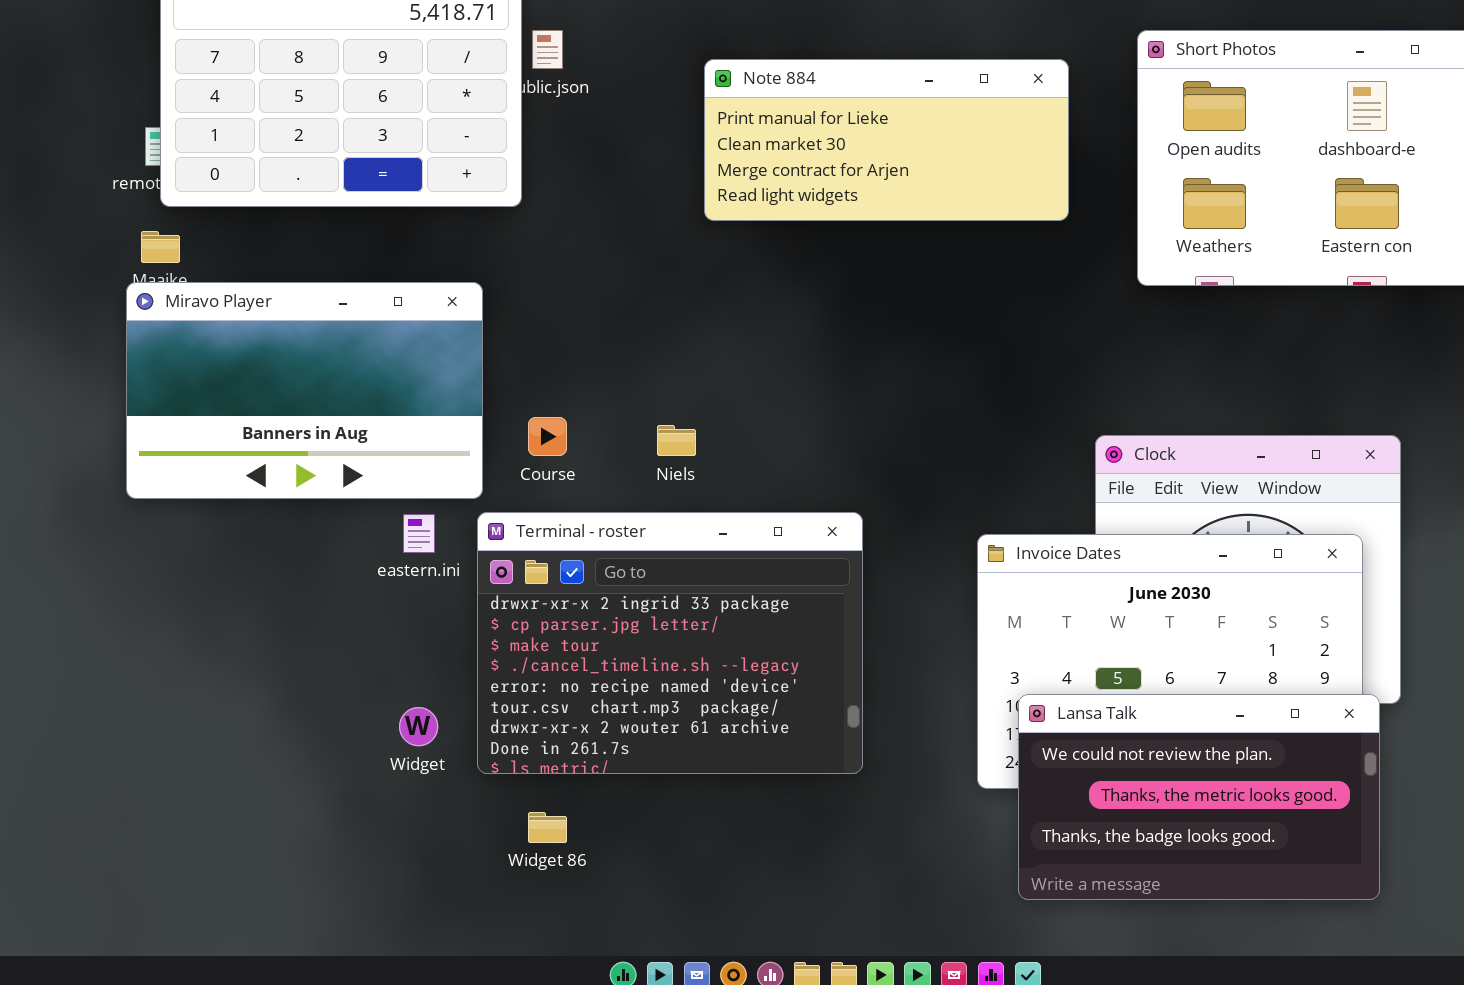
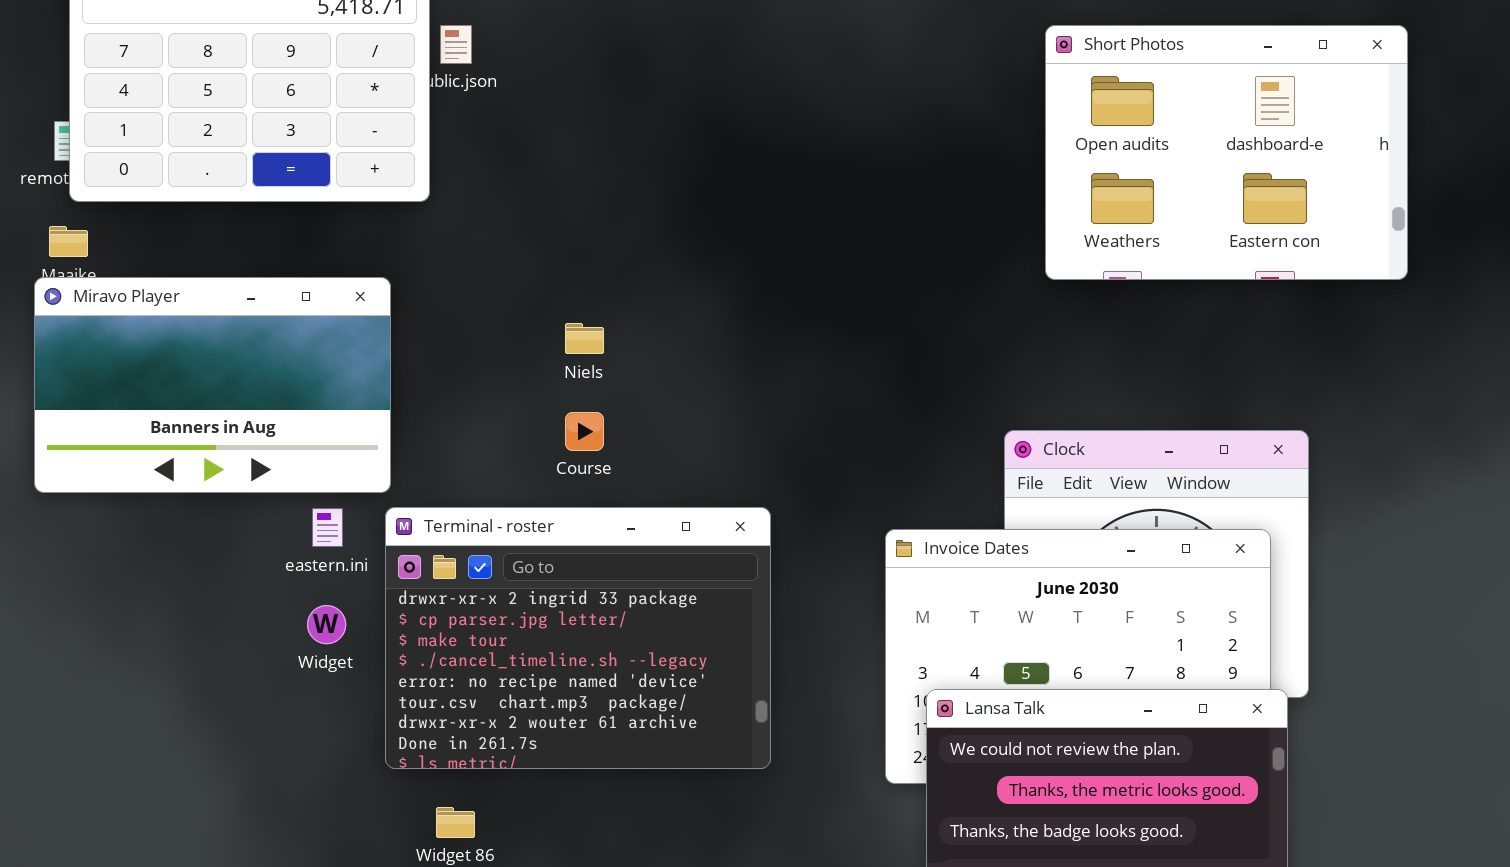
Note 884: [704,59,1069,221] -> none, closed
Course: [528,417,567,456] -> [565,412,604,451], moved
Niels: [657,425,696,456] -> [565,323,604,354], moved
Widget: [399,707,438,746] -> [307,605,346,644], moved

